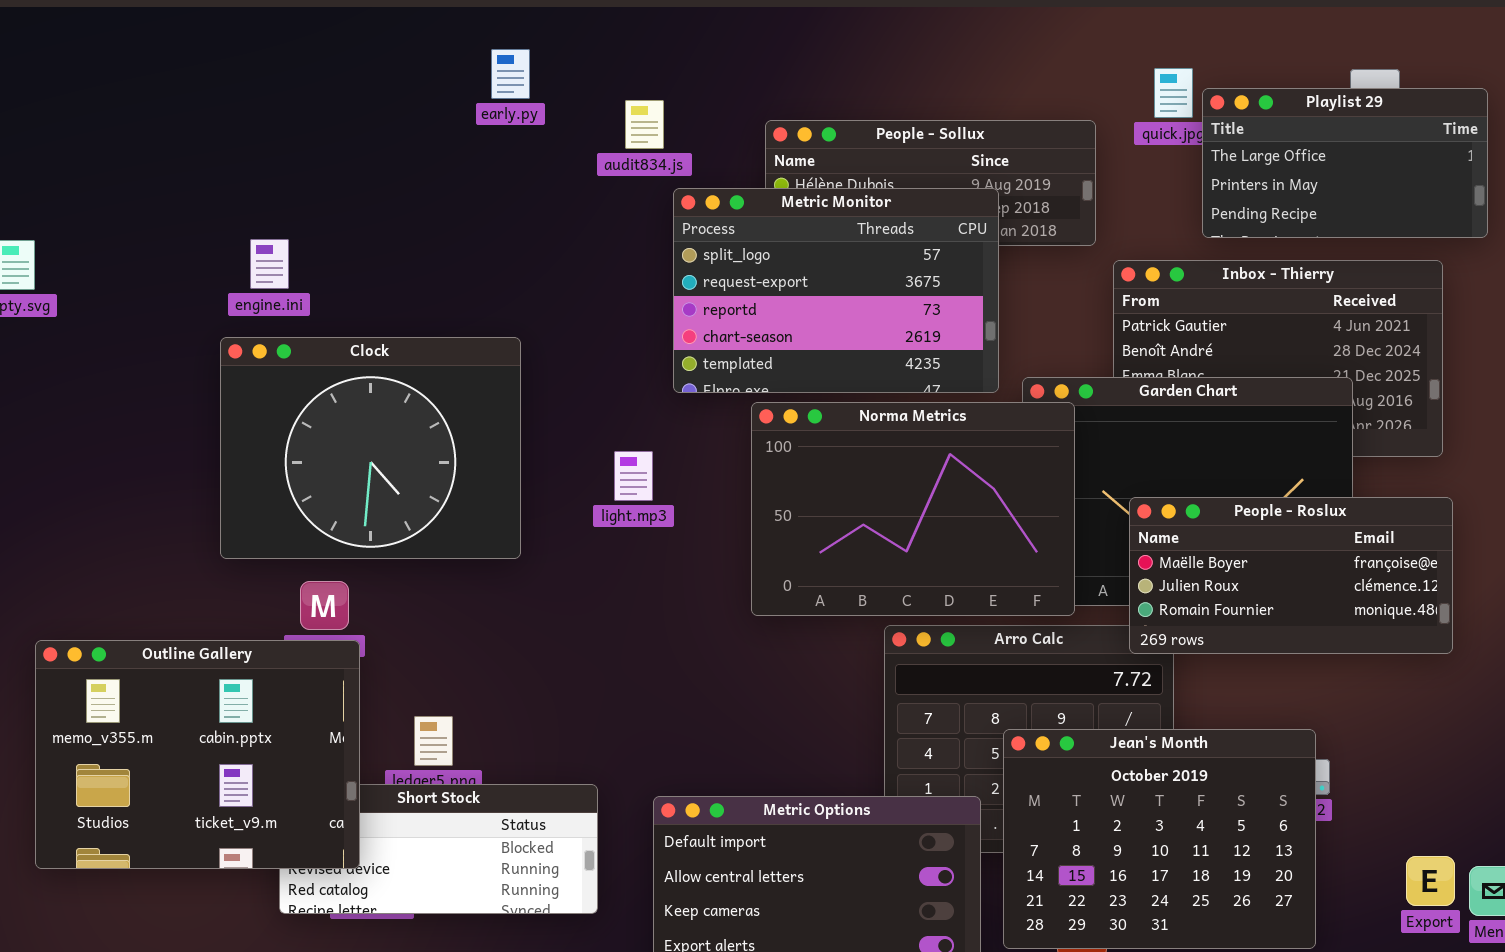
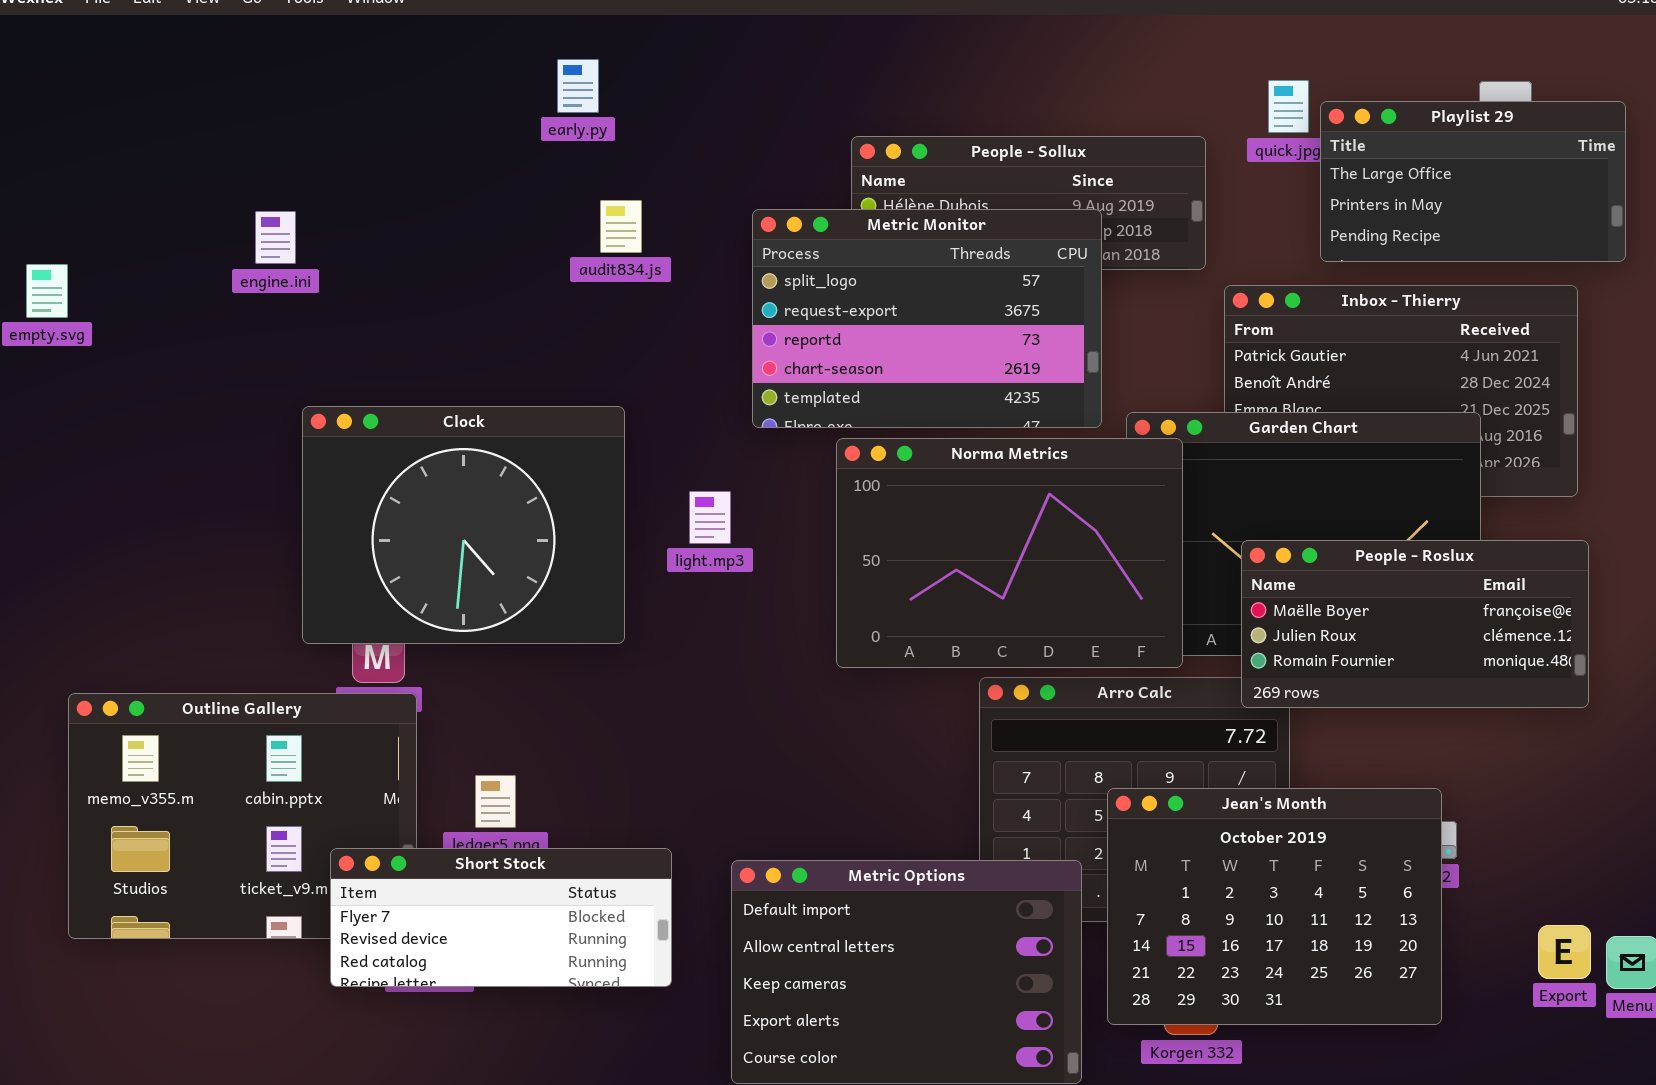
audit834.js: [625,100,664,149] -> [600,200,642,253], moved
engine.ini: [250,239,289,289] -> [255,211,296,264], moved
Clock: [220,337,521,559] -> [302,406,625,644], moved
Short Stock: [279,784,598,914] -> [330,848,672,987], raised

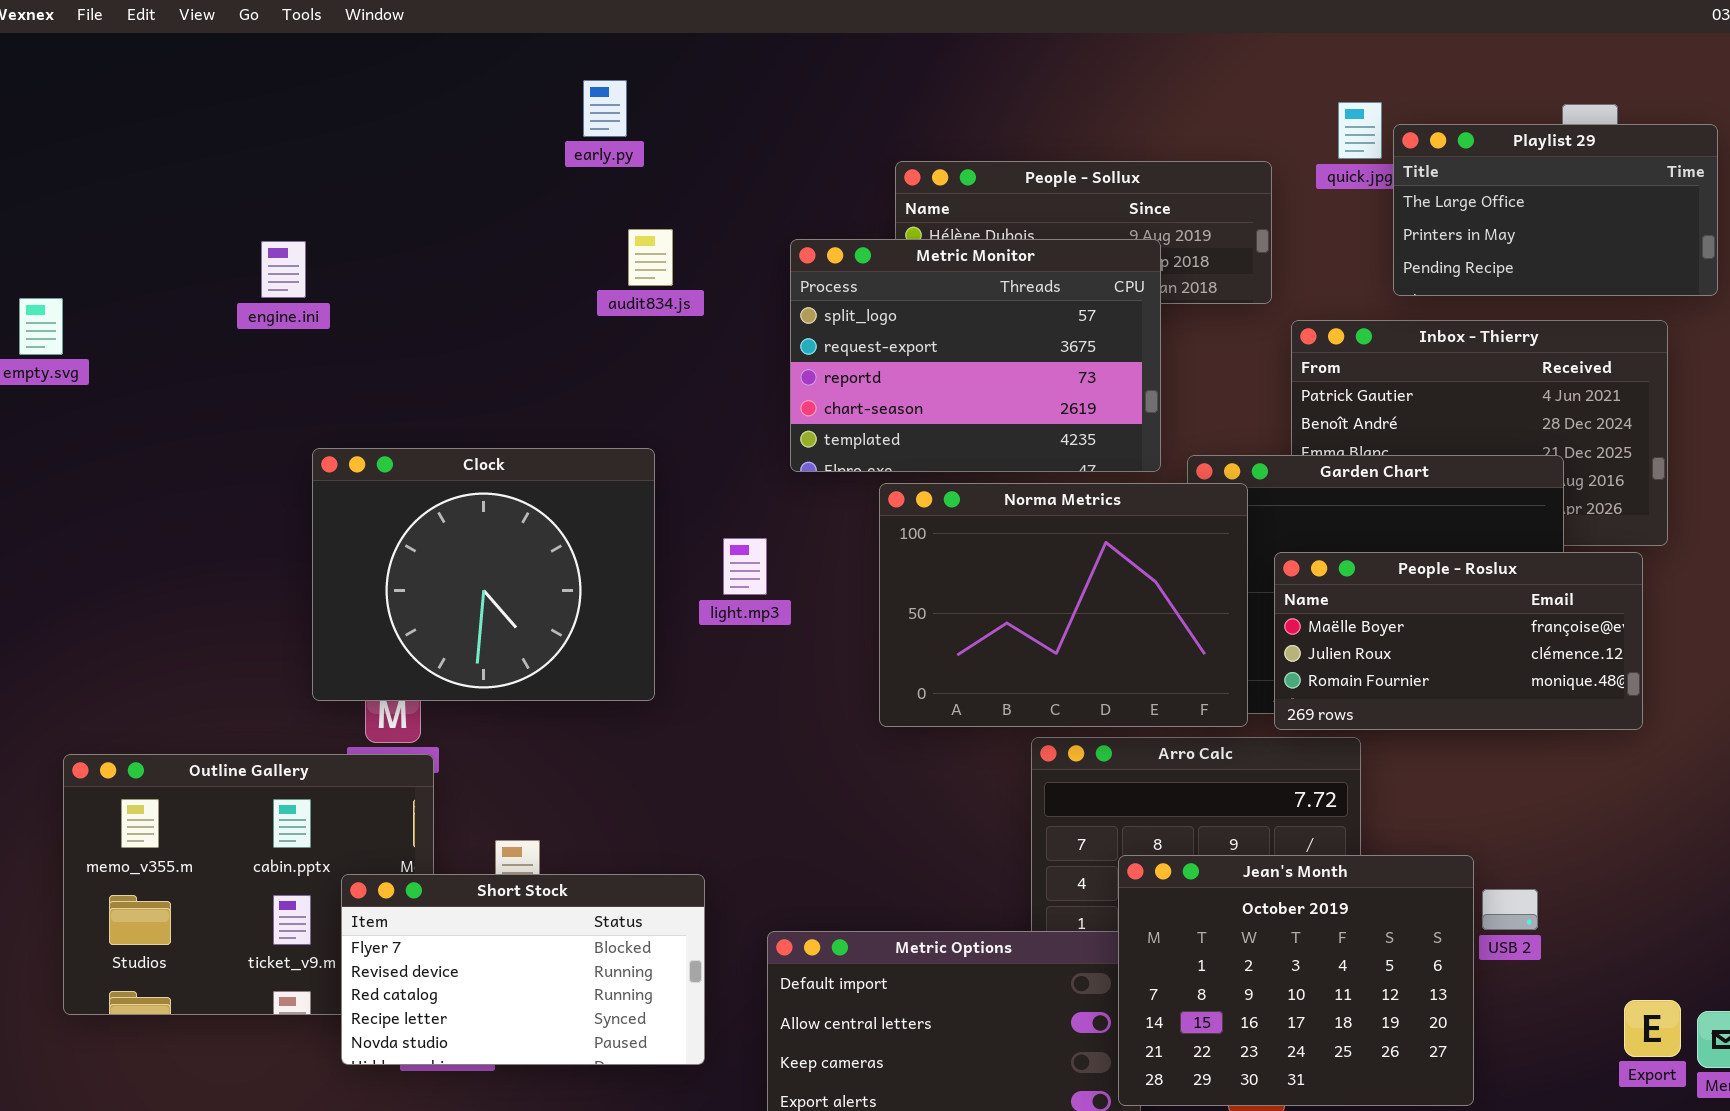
People - Roslux: [1241,540,1589,708] -> [1274,552,1643,730], moved
Jean's Month: [1107,788,1442,1025] -> [1118,855,1474,1106], moved
Short Stock: [330,848,672,987] -> [341,874,705,1065], resized

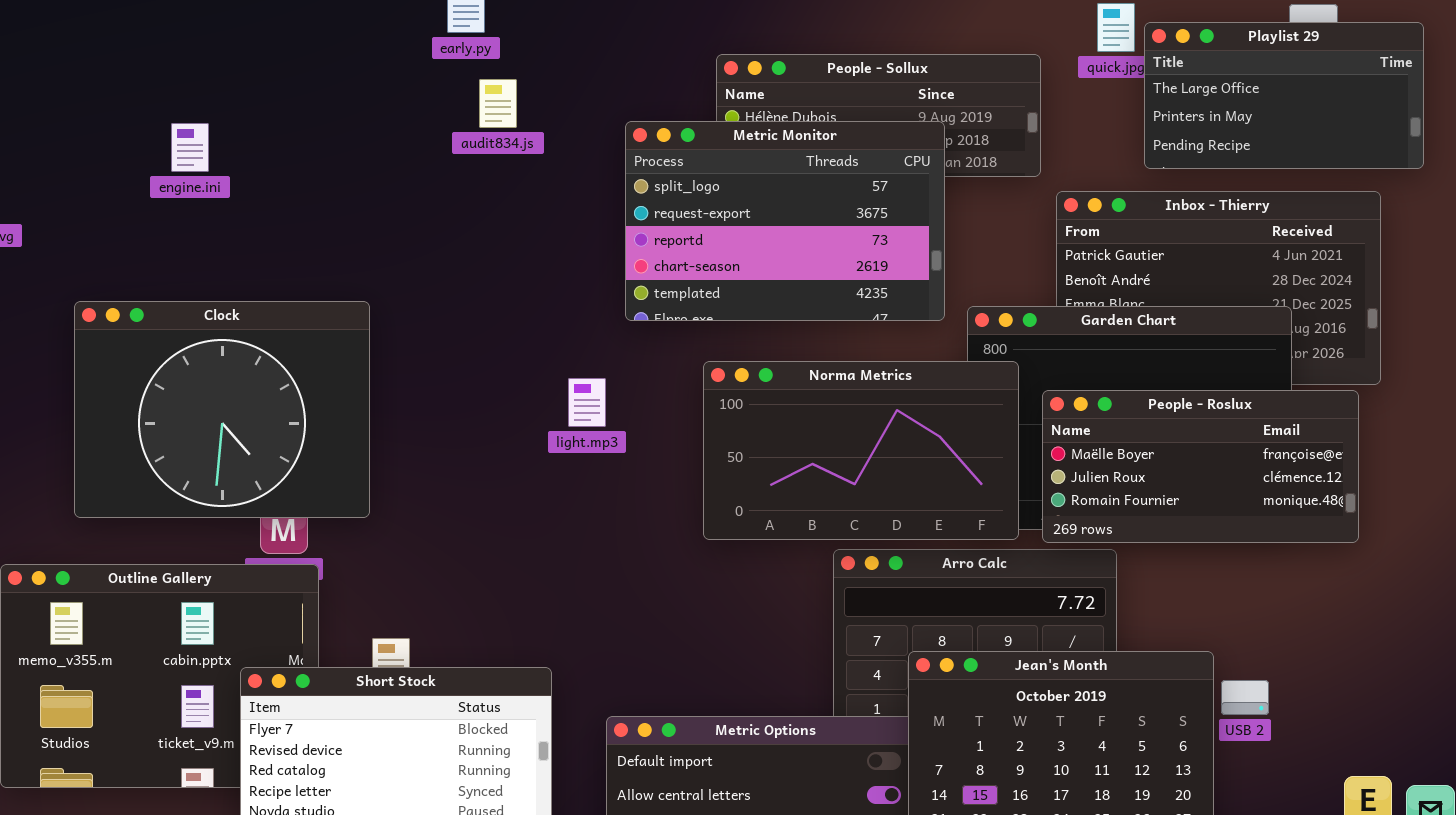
audit834.js: [628,229,673,286] -> [479,79,517,128], moved
Clock: [312,448,655,701] -> [74,301,370,518], moved
Norma Metrics: [879,483,1248,727] -> [703,361,1019,540], resized

